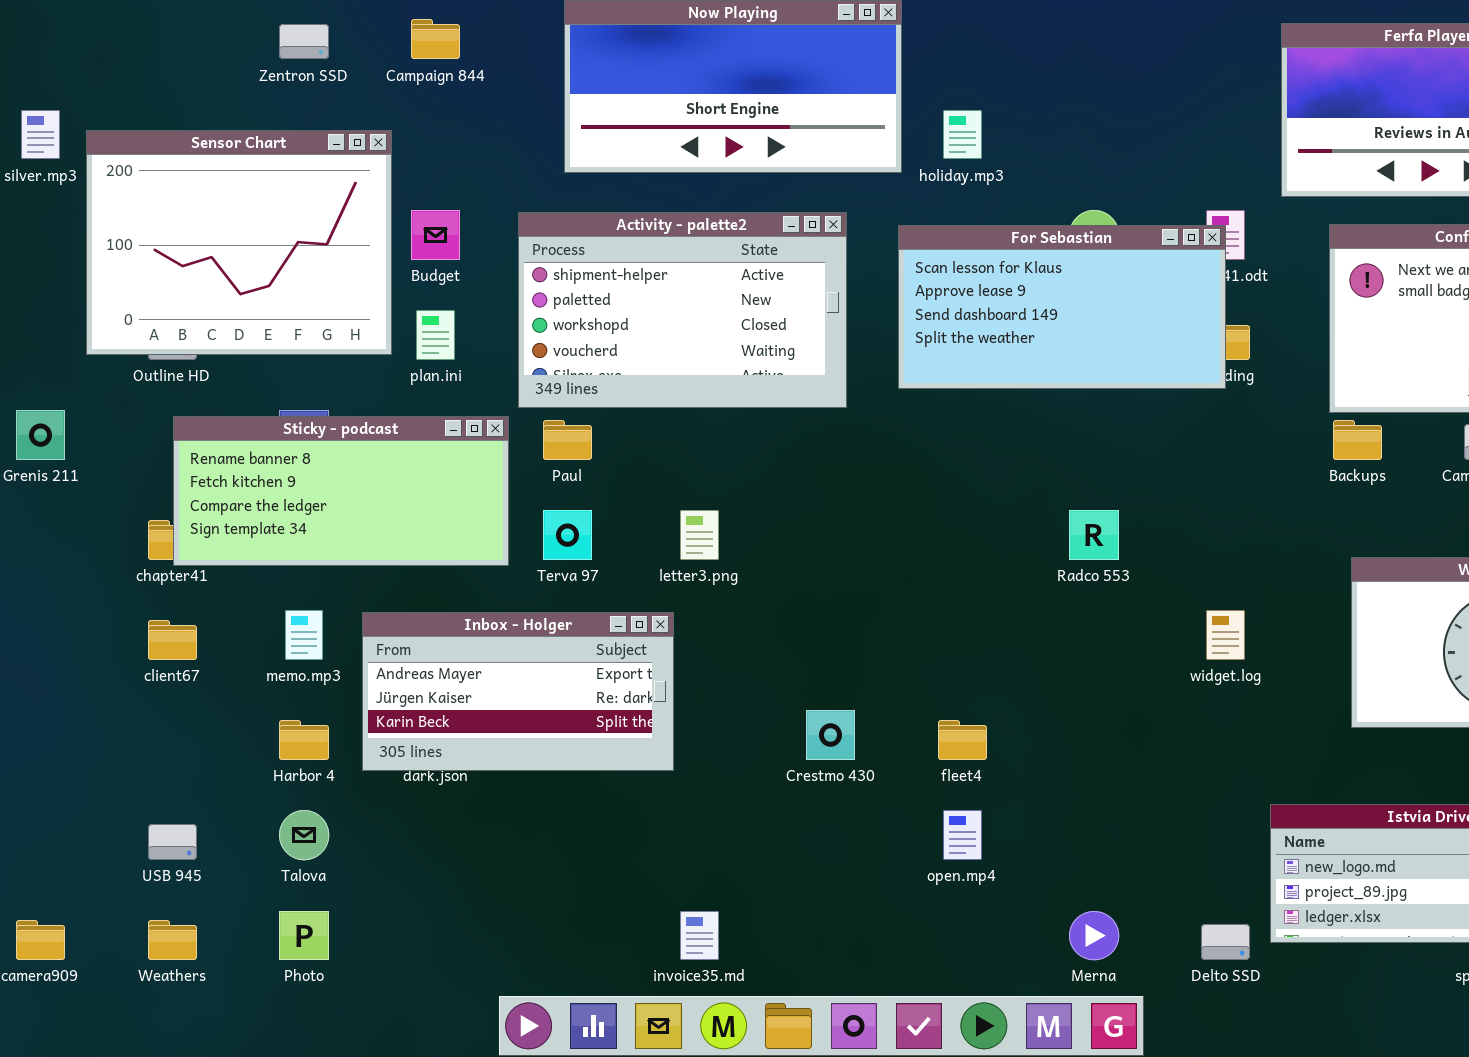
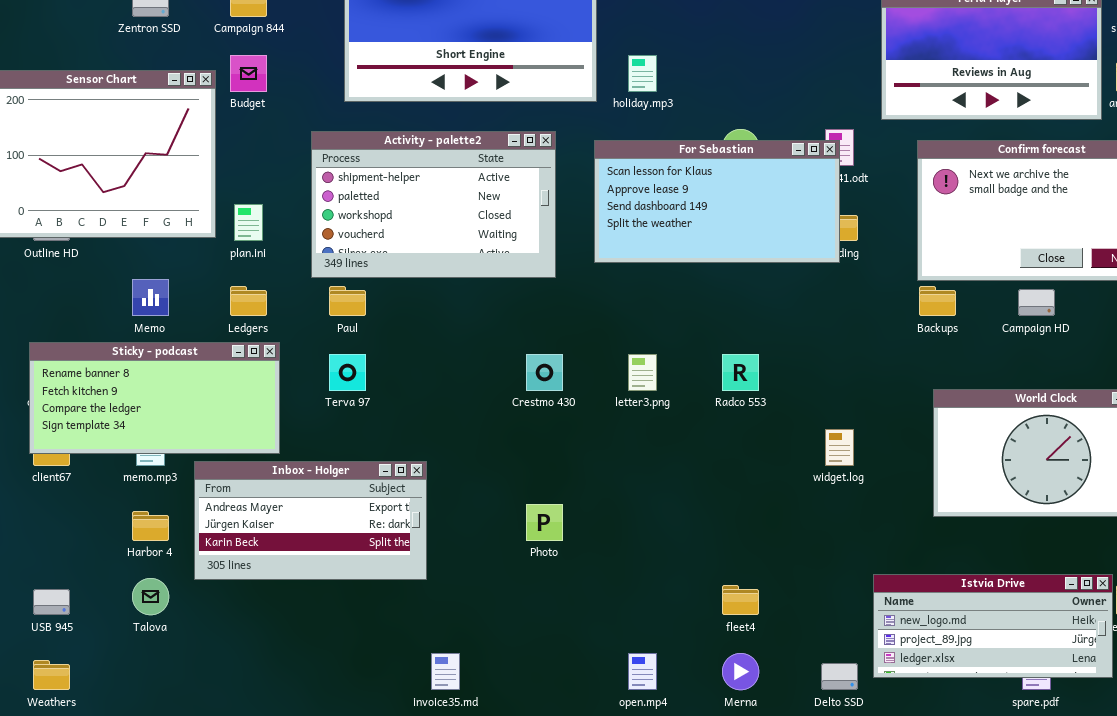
Budget: [411,210,460,260] -> [230,55,267,92], moved
Sticky - podcast: [173,416,509,566] -> [29,342,280,454], moved
letter3.png: [680,510,719,560] -> [628,354,657,391], moved
Inbox - Holger: [362,612,674,771] -> [194,461,427,580], moved
Crestmo 430: [806,710,855,760] -> [526,354,563,391], moved
fleet4: [938,720,987,760] -> [722,585,759,615], moved
open.mp4: [943,810,982,860] -> [628,653,657,690], moved
Photo: [279,911,329,960] -> [526,504,563,541], moved

